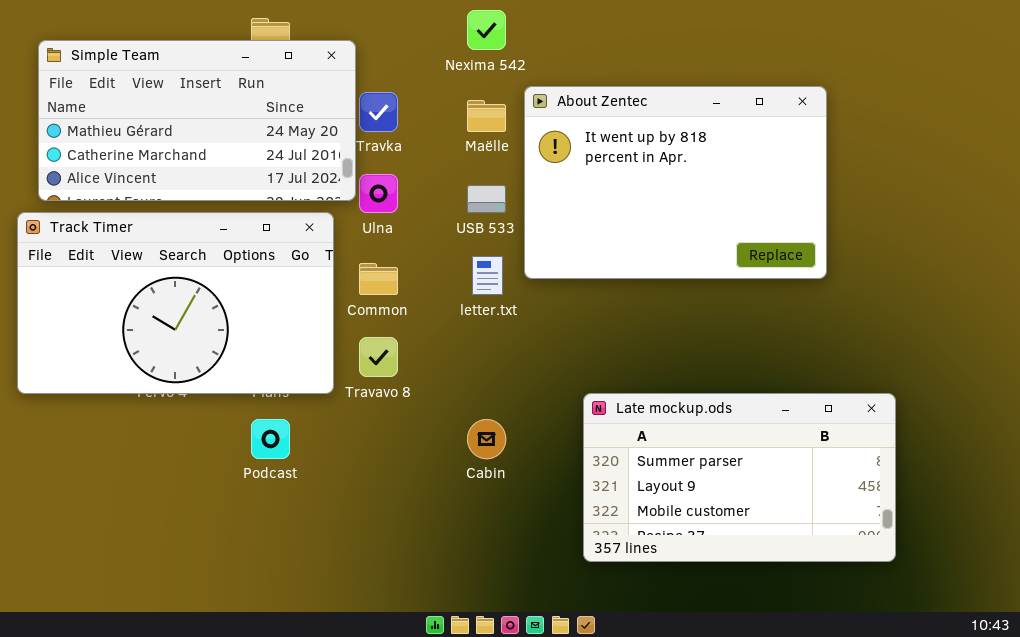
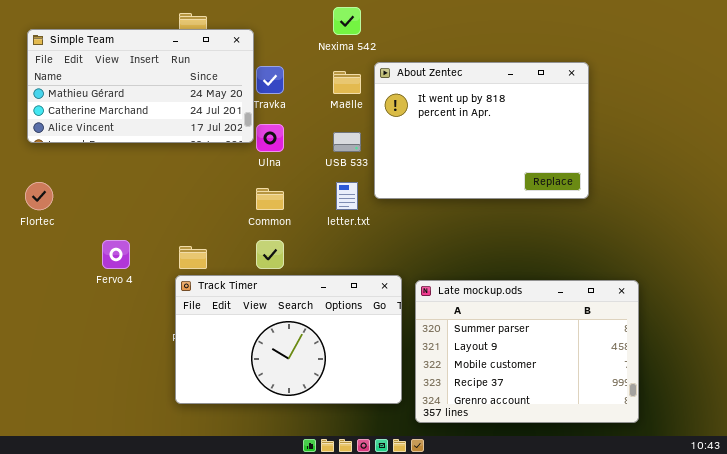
Track Timer: [17,212,334,394] -> [175,275,402,404], moved
Late mockup.ods: [583,393,896,562] -> [415,280,639,423], resized

